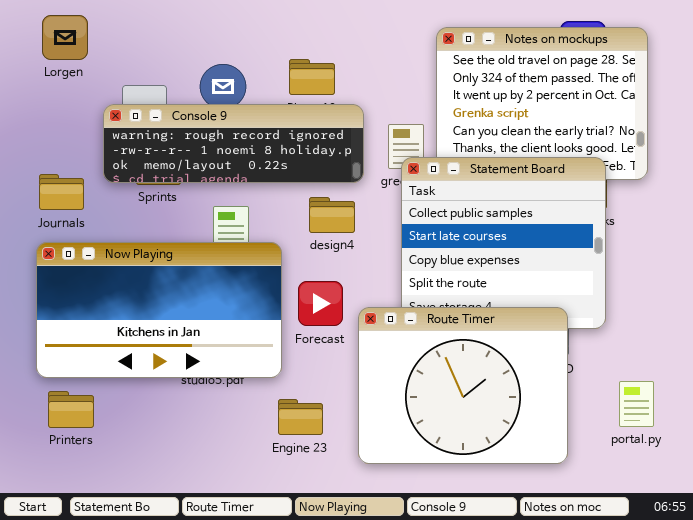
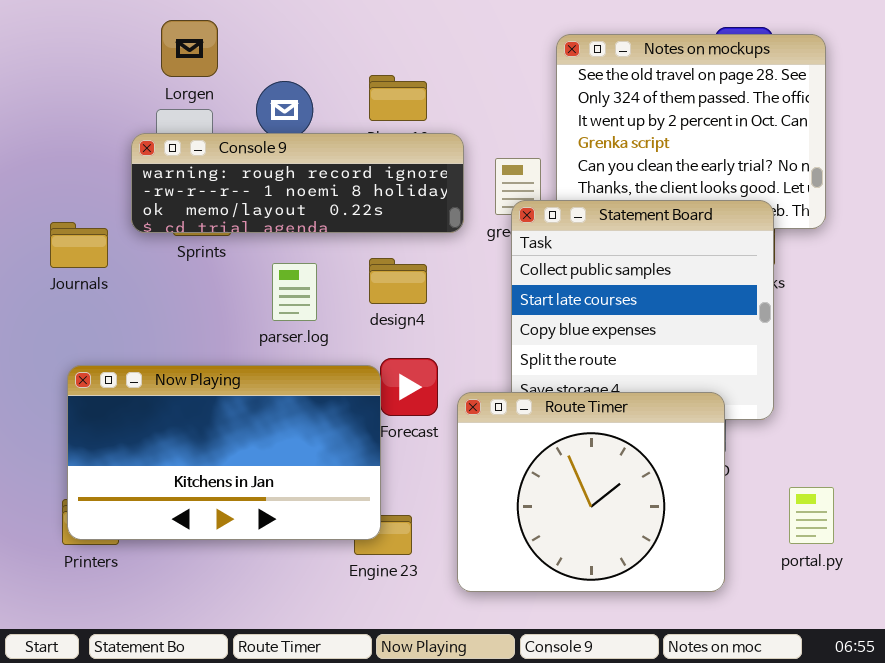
Lorgen: [42,15,88,60] -> [161,20,218,77], moved
design4: [309,197,355,233] -> [369,258,427,304], moved
Now Playing: [36,242,282,378] -> [67,365,381,540], moved

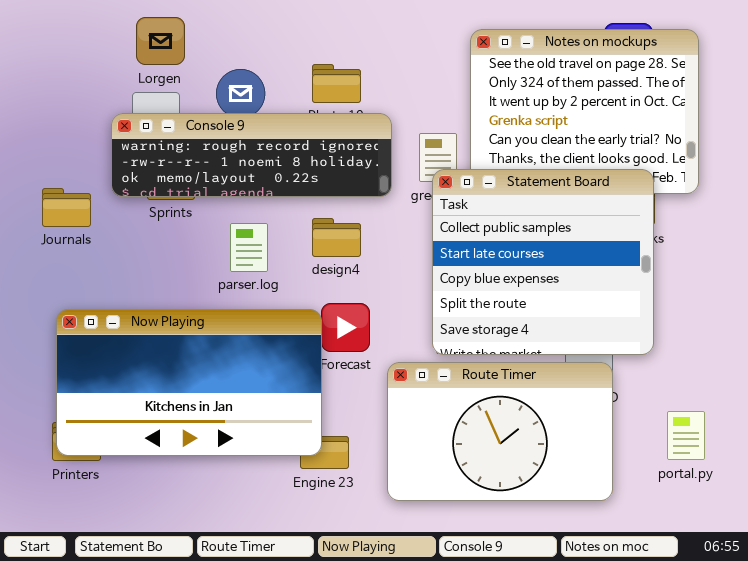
Route Timer: [457,392,725,592] -> [387,362,613,501], resized

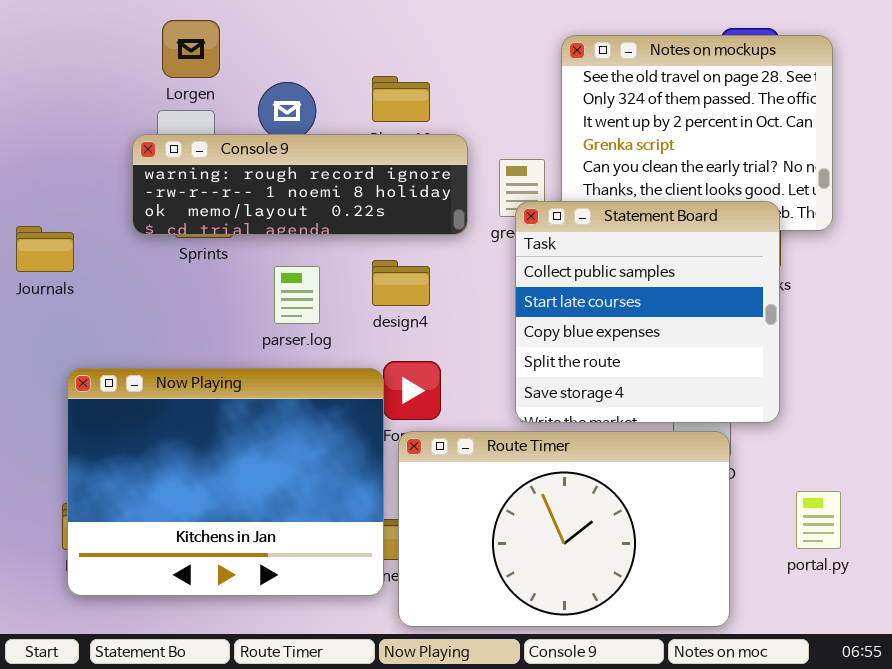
Journals: [42,188,91,227] -> [16,226,74,272], moved
Now Playing: [56,309,322,456] -> [67,368,384,596], resized
Route Timer: [387,362,613,501] -> [398,431,730,627], resized

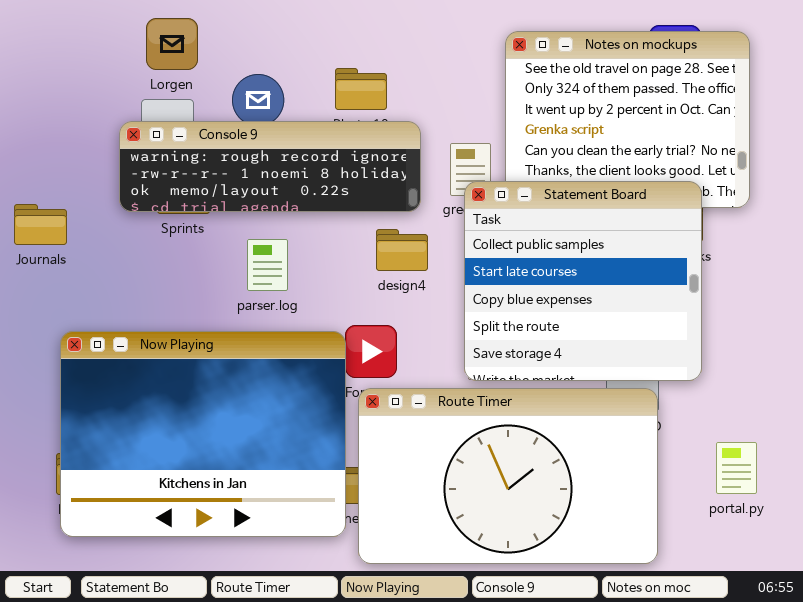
design4: [372,260,430,306] -> [376,229,428,271], moved

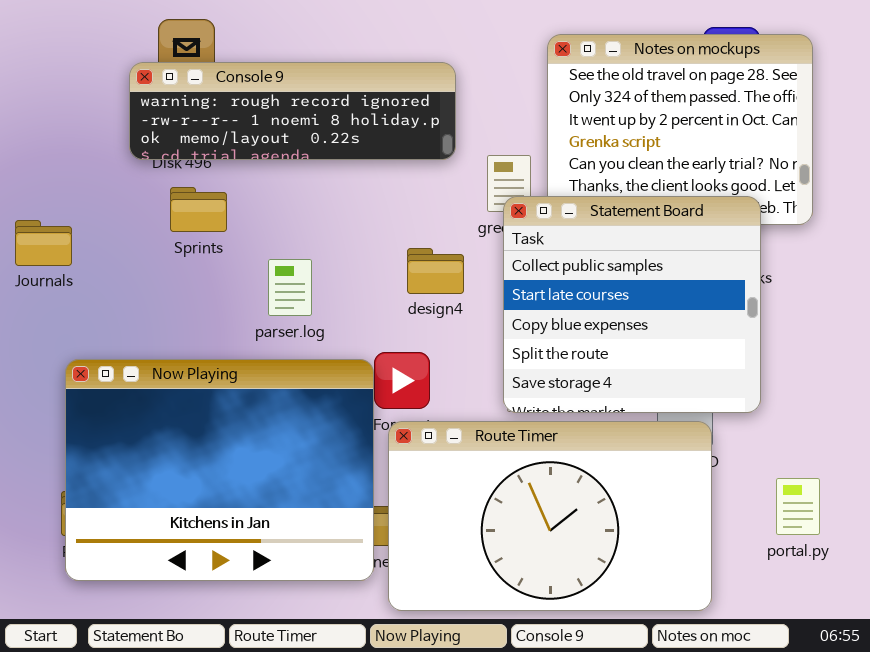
Console 9: [119,121,421,212] -> [129,62,456,160], moved

